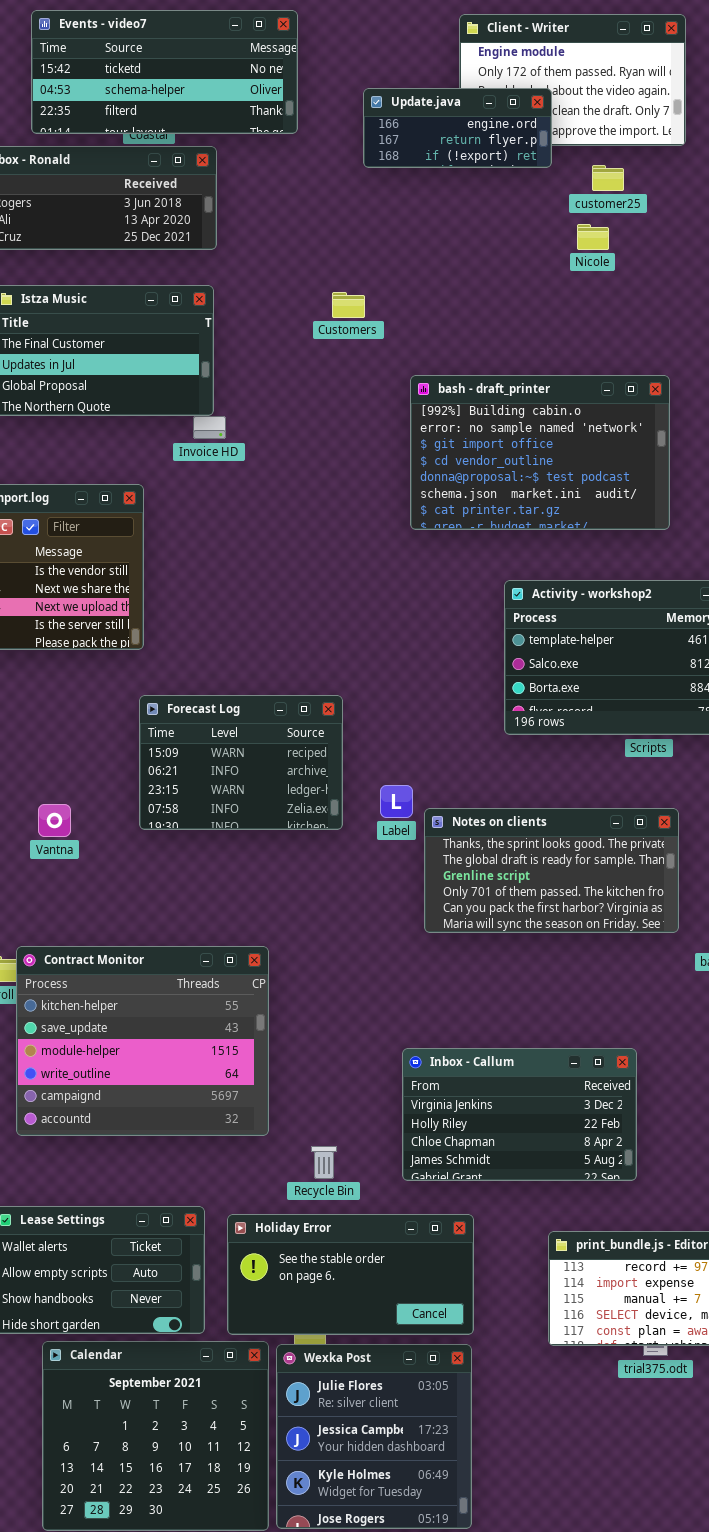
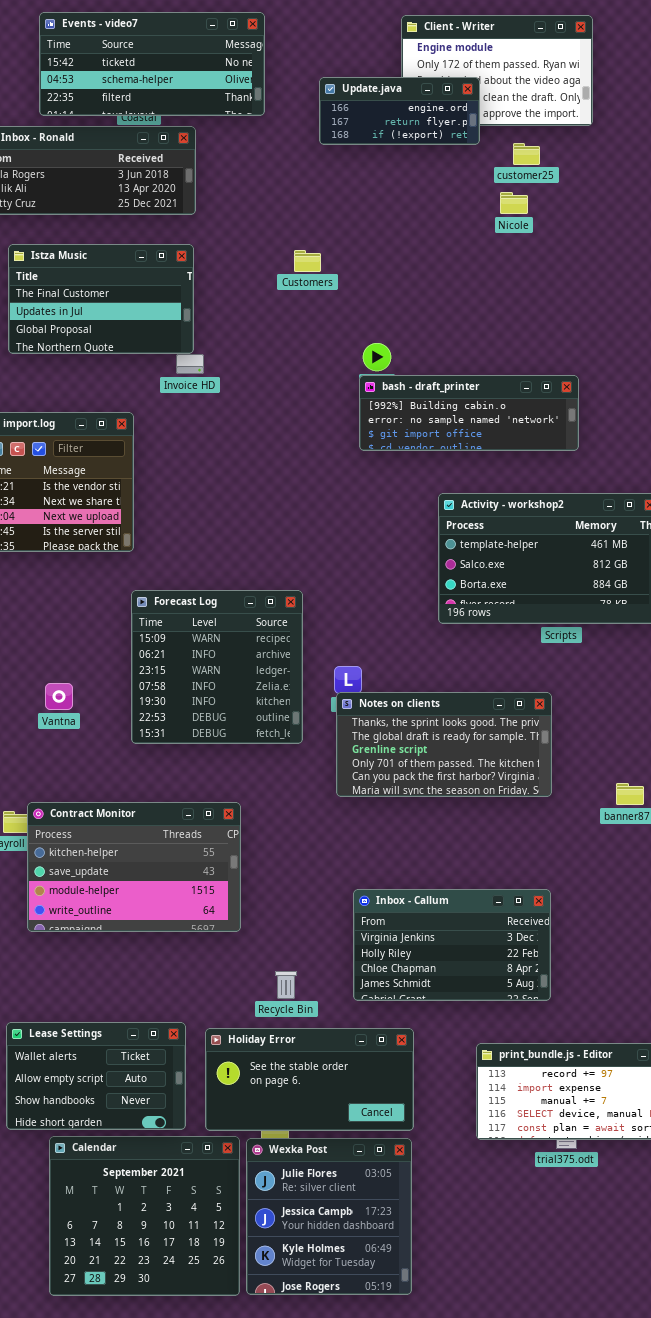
bash - draft_printer: [410,375,670,530] -> [359,375,579,451], resized
Forecast Log: [139,695,343,830] -> [131,590,303,744], resized
Notes on clients: [424,808,679,933] -> [336,692,552,797], moved
Contract Monitor: [16,946,269,1136] -> [27,802,241,932], resized

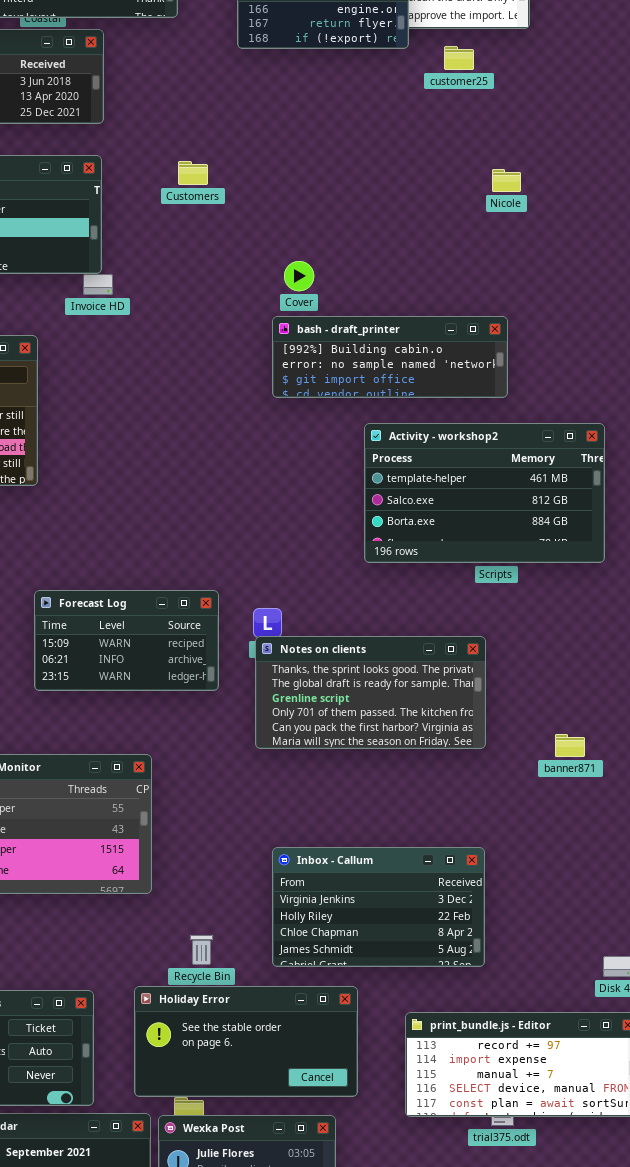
Nicole: [500,192,528,214] -> [492,169,521,192], moved
Customers: [294,250,321,272] -> [178,161,208,185], moved
bash - draft_printer: [359,375,579,451] -> [272,316,508,398], moved
Forecast Log: [131,590,303,744] -> [34,590,219,691], resized
Holiday Error: [205,1028,414,1131] -> [134,986,358,1097], moved

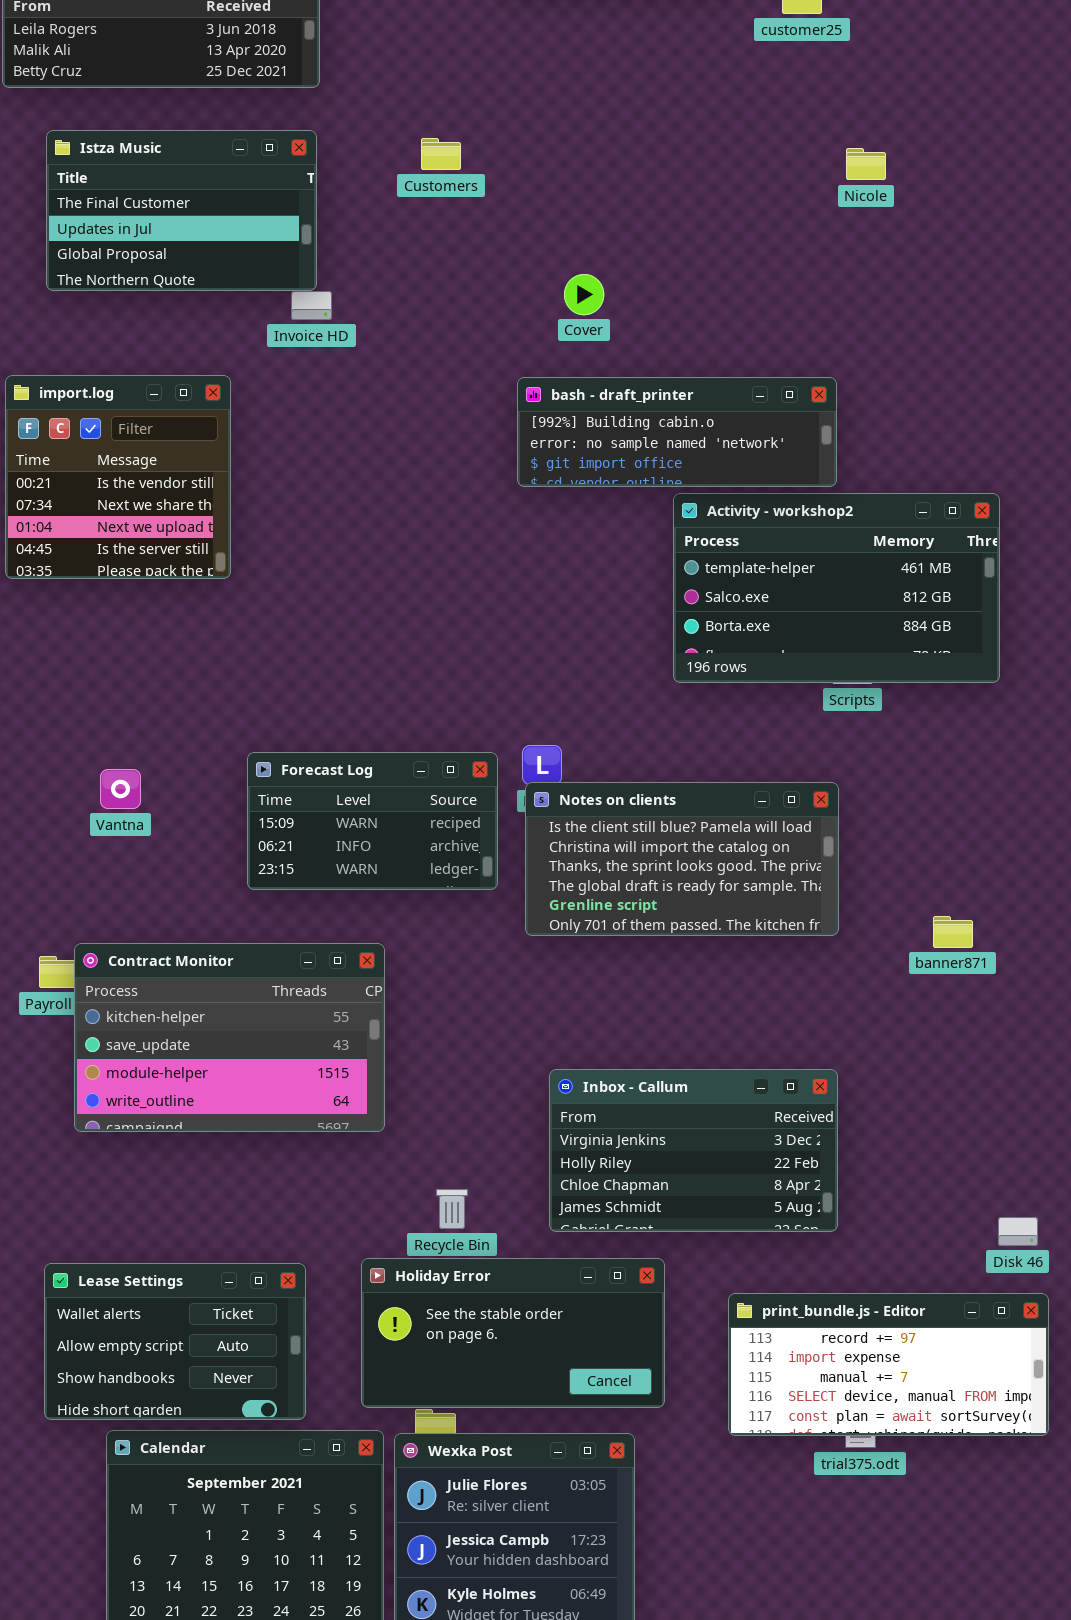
bash - draft_printer: [272,316,508,398] -> [517,377,837,487], moved
Forecast Log: [34,590,219,691] -> [247,752,498,890], moved
Notes on clients: [255,636,486,749] -> [525,782,839,936], scrolled up 2 rows

